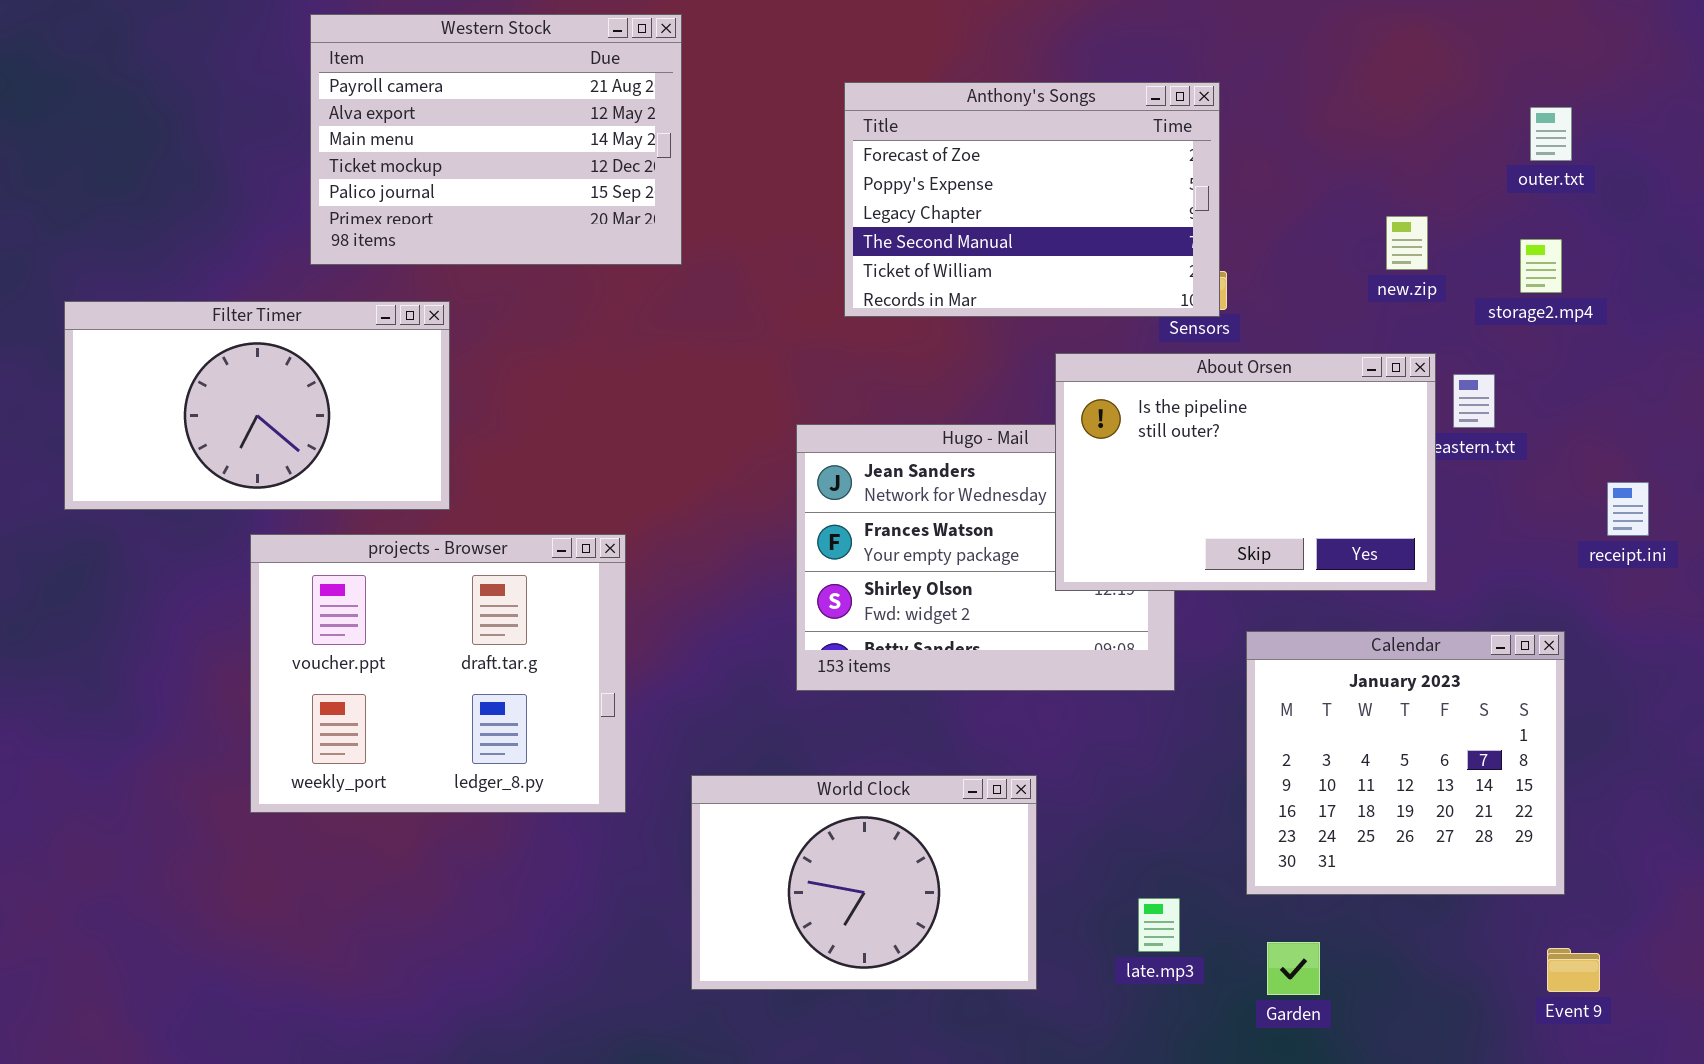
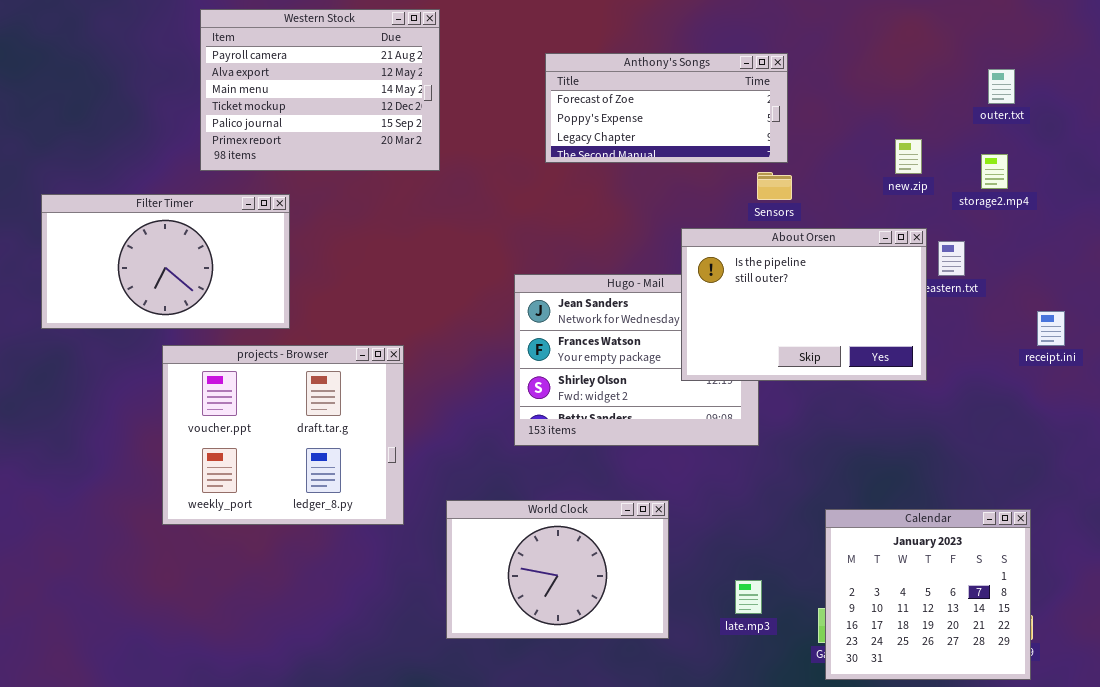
Anthony's Songs: [844,82,1220,317] -> [545,53,788,163], resized
Calendar: [1246,631,1565,895] -> [825,509,1031,680], moved

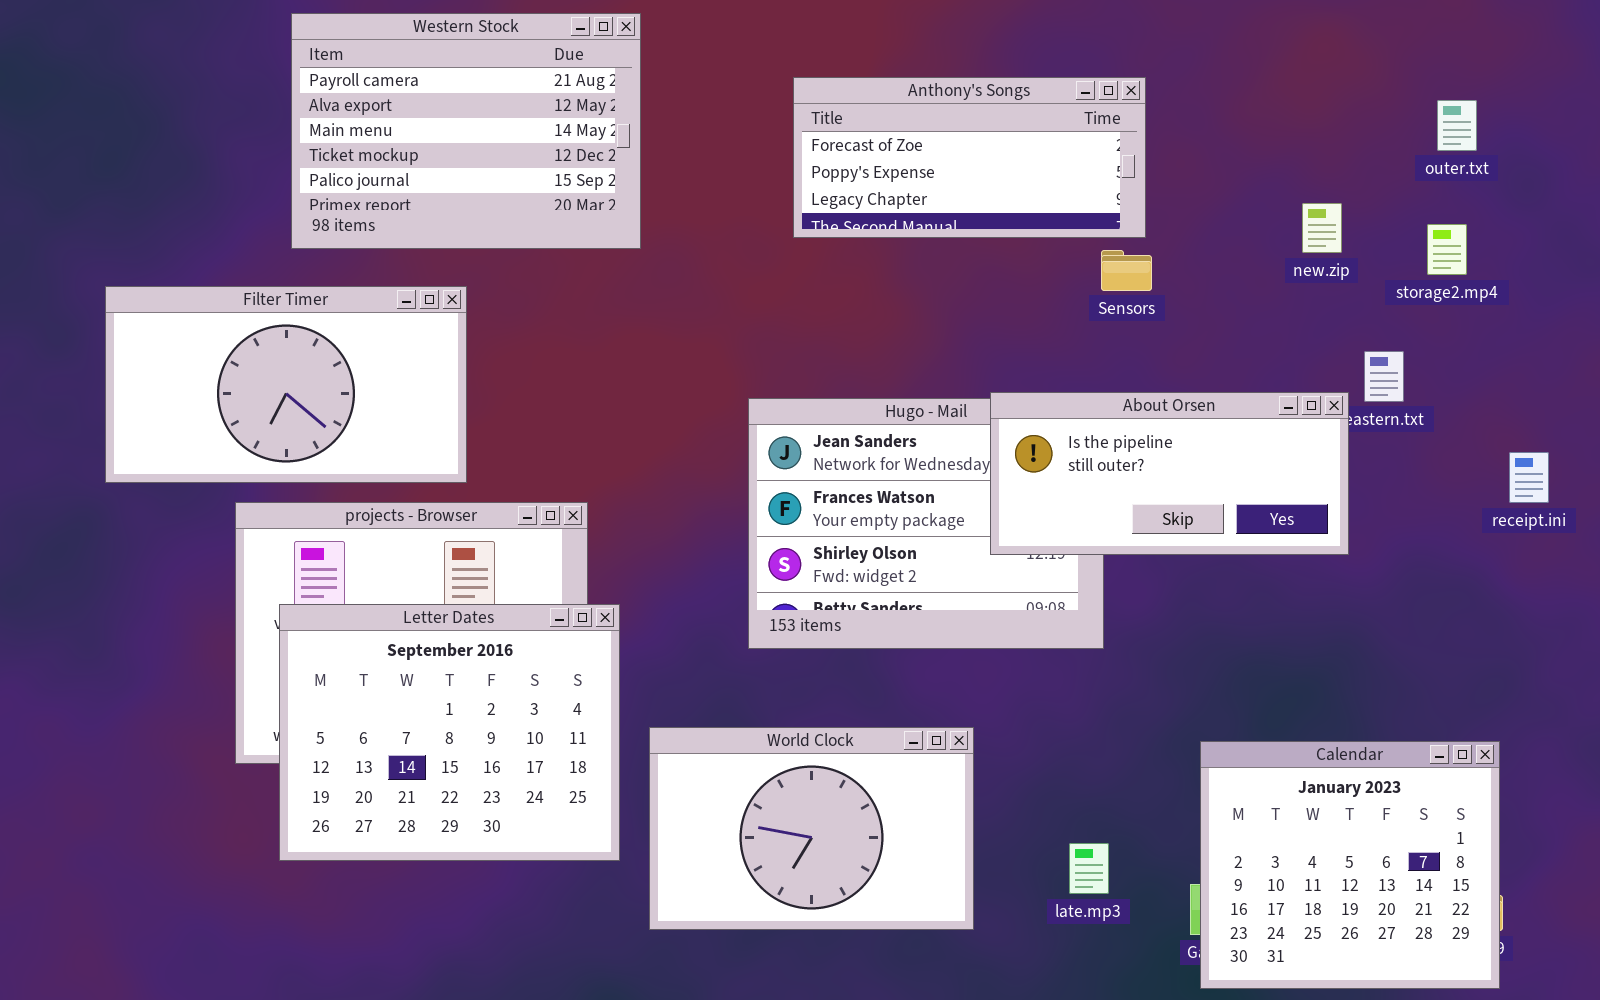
Filter Timer: [41,194,290,329] -> [105,286,467,483], moved
About Orsen: [681,228,927,381] -> [990,392,1349,555], resized
Letter Dates: none -> [279,604,620,861], opened

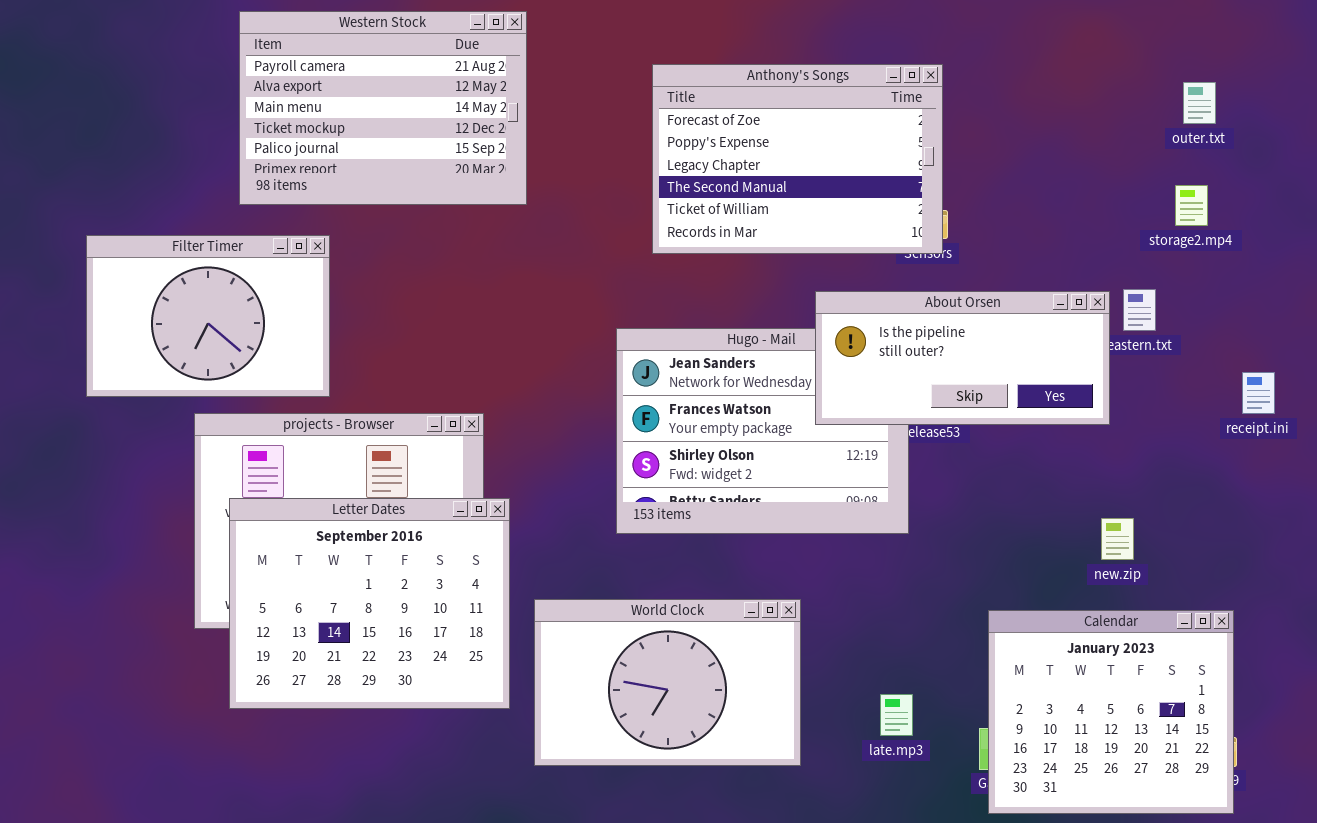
Anthony's Songs: [793,77,1146,238] -> [652,64,943,254], resized
new.zip: [1302,203,1342,253] -> [1101,518,1134,560], moved
Filter Timer: [105,286,467,483] -> [86,235,330,397], resized
About Orsen: [990,392,1349,555] -> [815,291,1110,425], moved

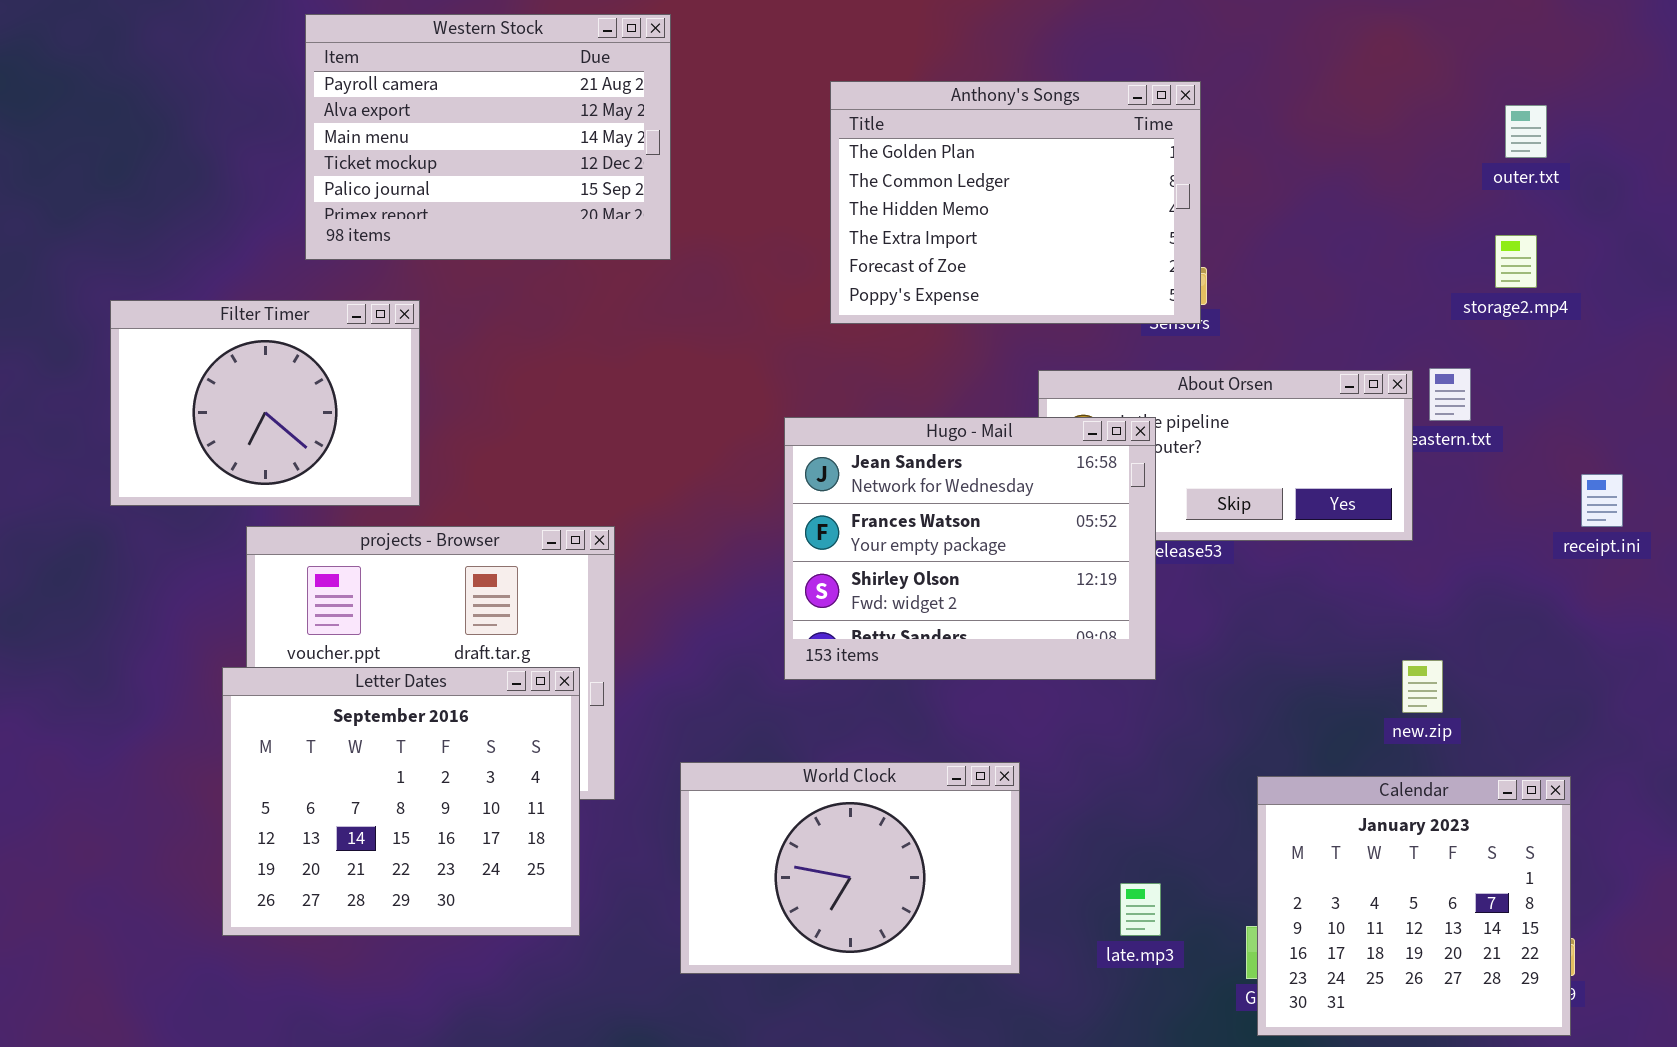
Anthony's Songs: [652,64,943,254] -> [830,81,1201,324], scrolled up 4 rows
Hugo - Mail: [616,328,909,534] -> [784,417,1156,680], raised
Letter Dates: [229,498,510,709] -> [222,667,580,936], moved

